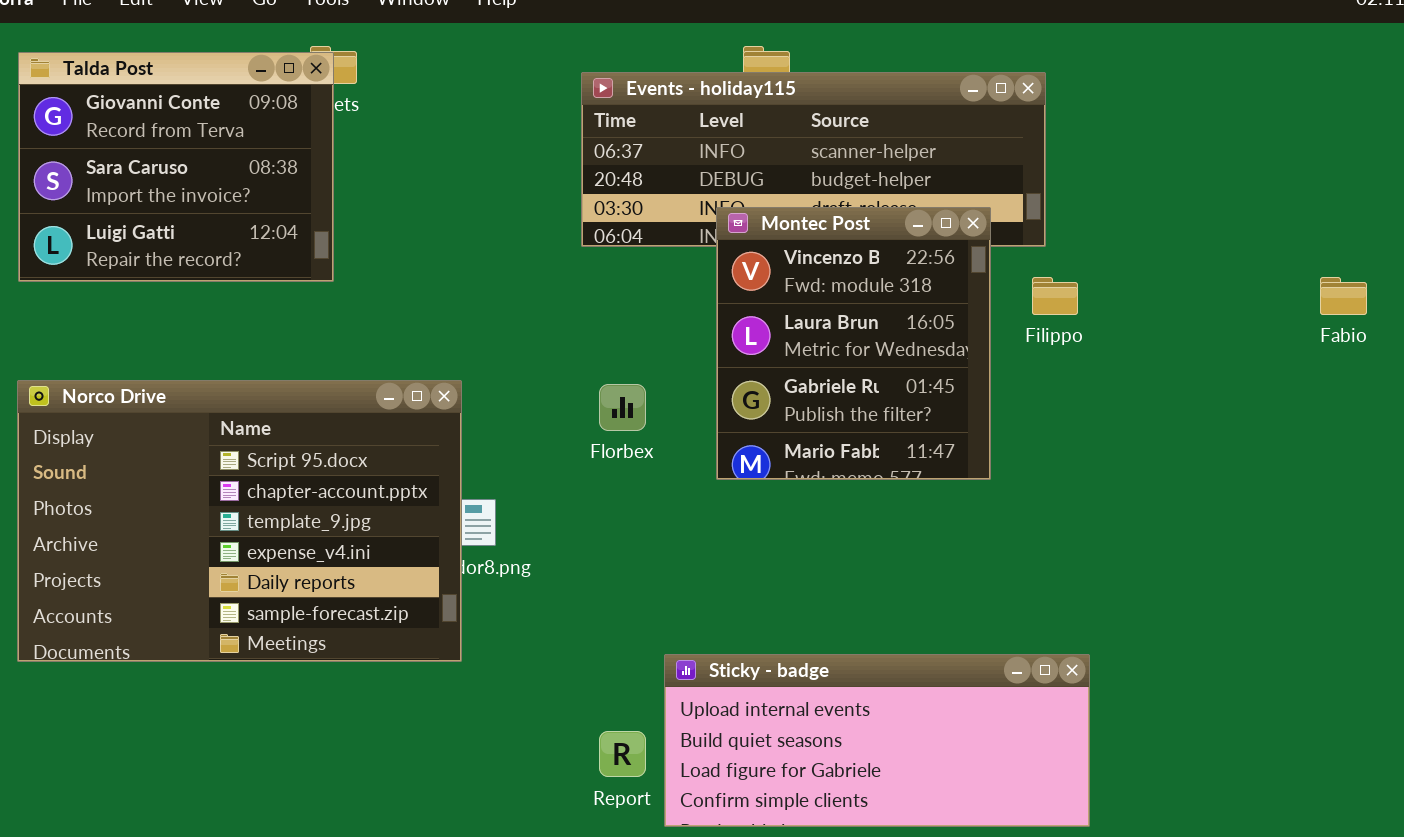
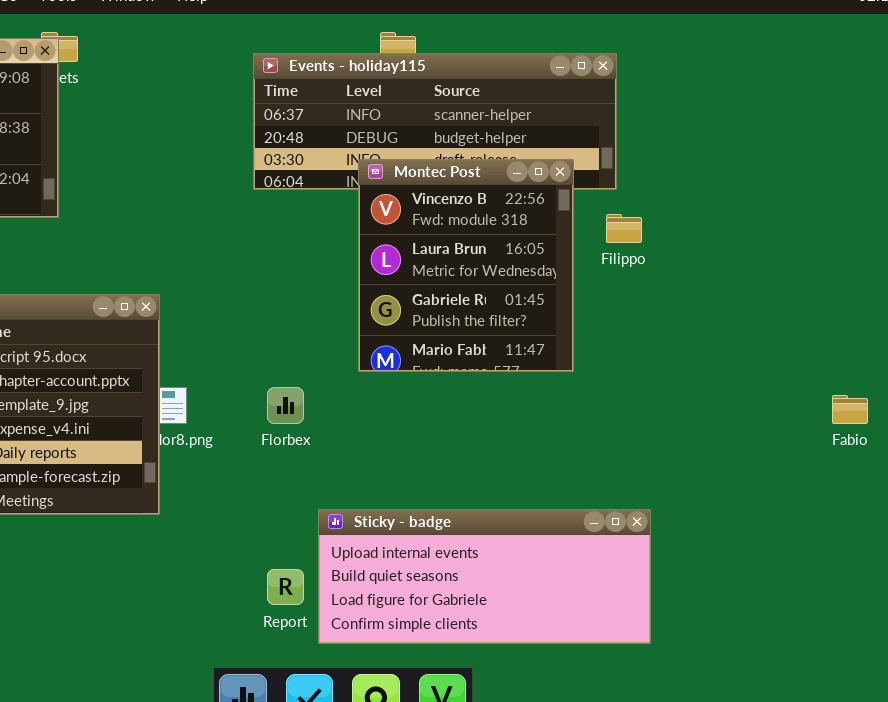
Fabio: [1320,277,1367,315] -> [832,395,868,424], moved
Florbex: [599,384,646,431] -> [267,387,304,424], moved

